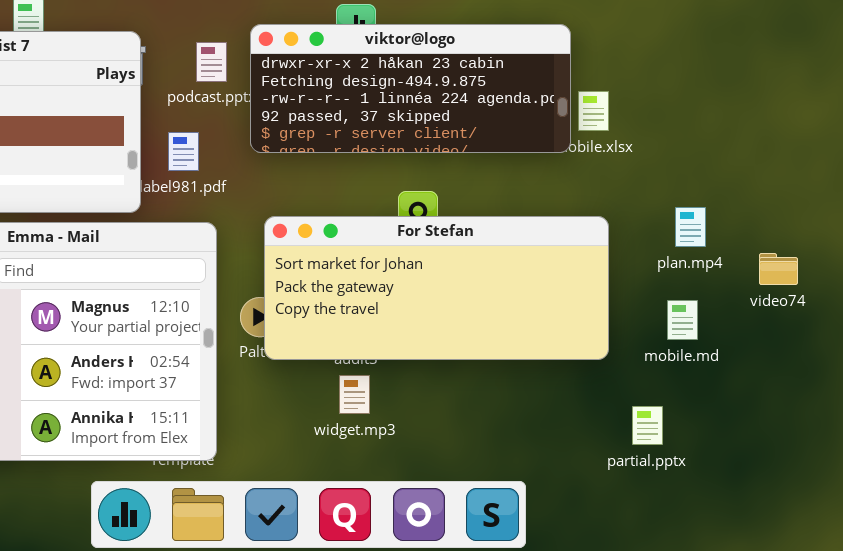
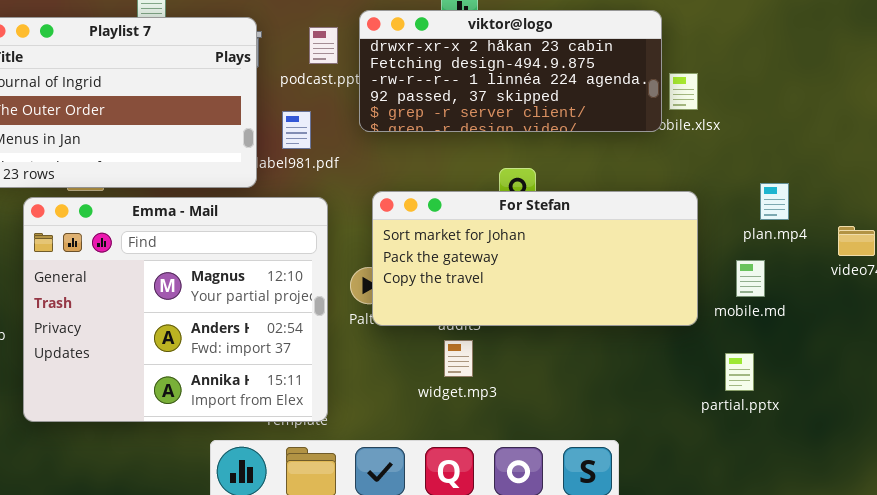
mobile.md: [667,300,698,340] -> [736,260,765,297], moved
partial.pptx: [632,406,663,445] -> [725,353,754,391], moved

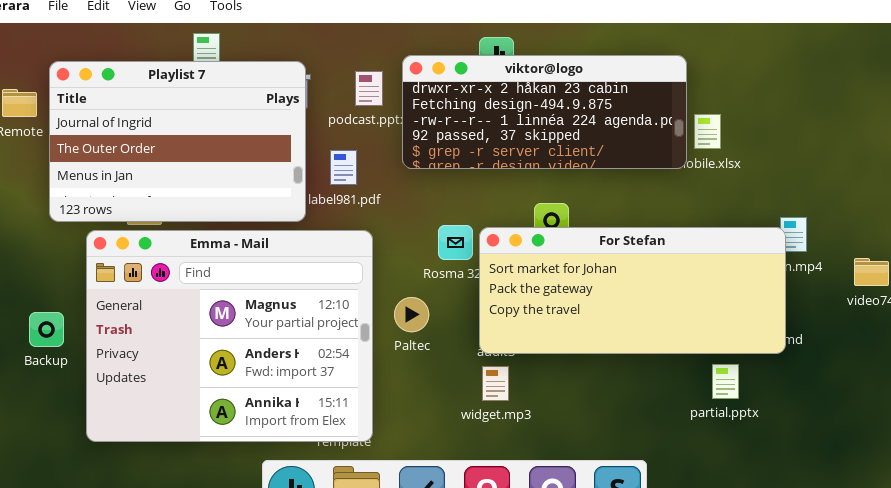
For Stefan: [372,191,698,326] -> [479,227,786,354], moved
partial.pptx: [725,353,754,391] -> [712,364,739,399], moved

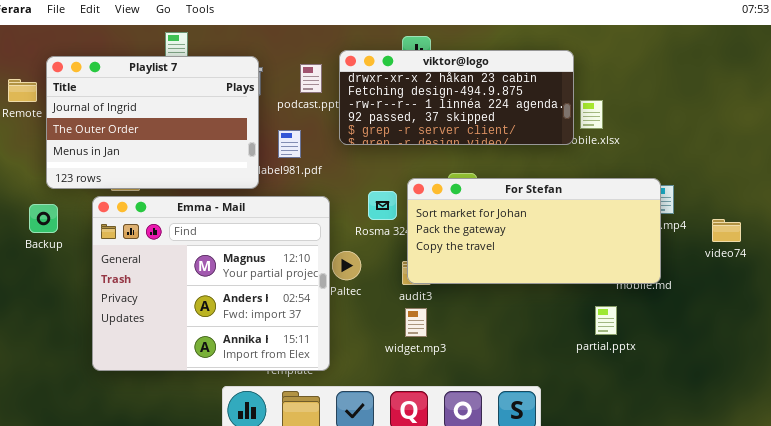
For Stefan: [479,227,786,354] -> [407,178,661,284], moved
Emma - Mail: [86,230,373,442] -> [92,196,330,371], moved
Backup: [29,312,64,347] -> [29,204,58,233], moved

